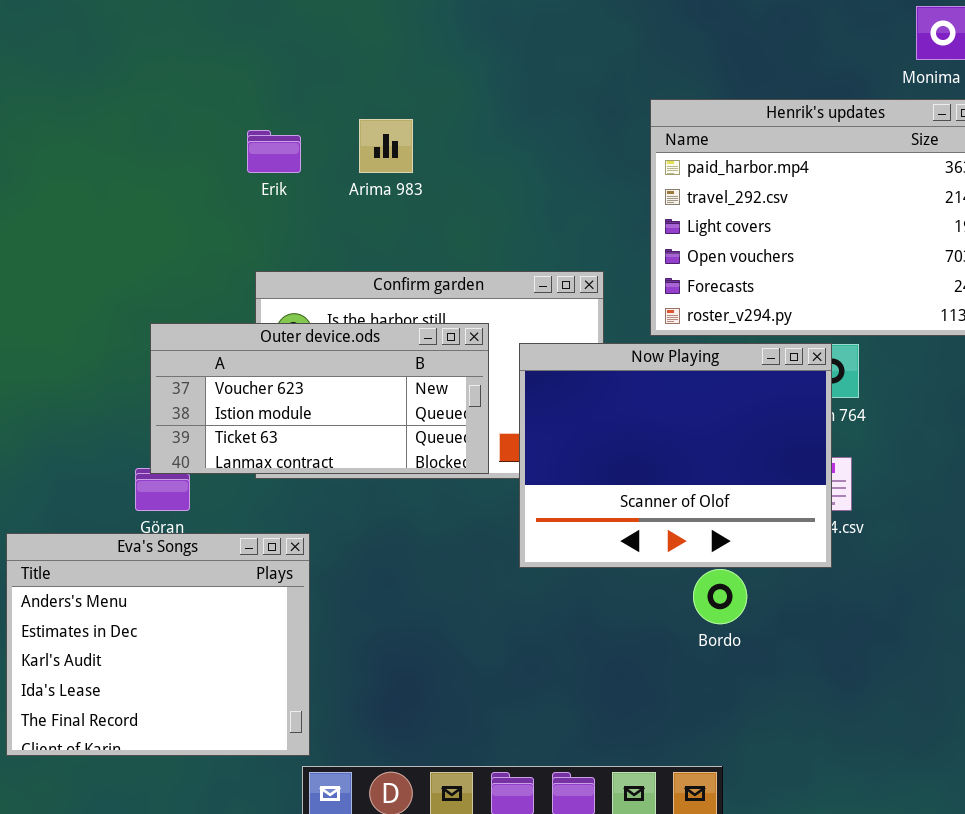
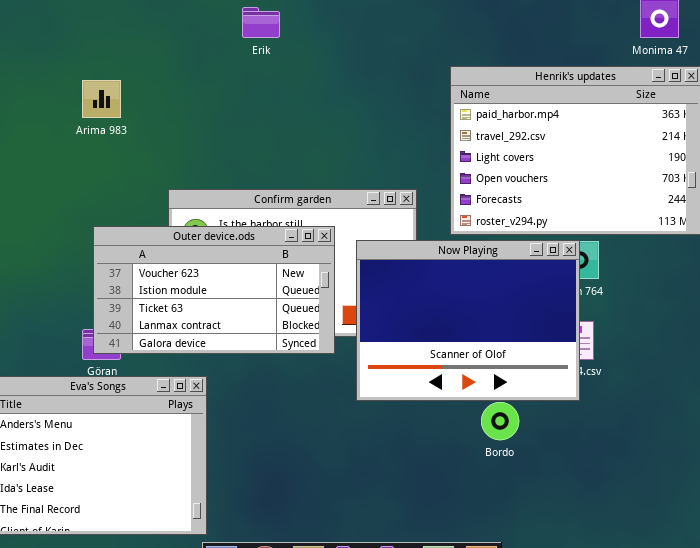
Arima 983: [359,119,413,173] -> [82,80,121,118], moved
Erik: [247,130,301,173] -> [242,7,280,38], moved
Outer device.ods: [150,323,489,474] -> [93,226,335,354], resized

